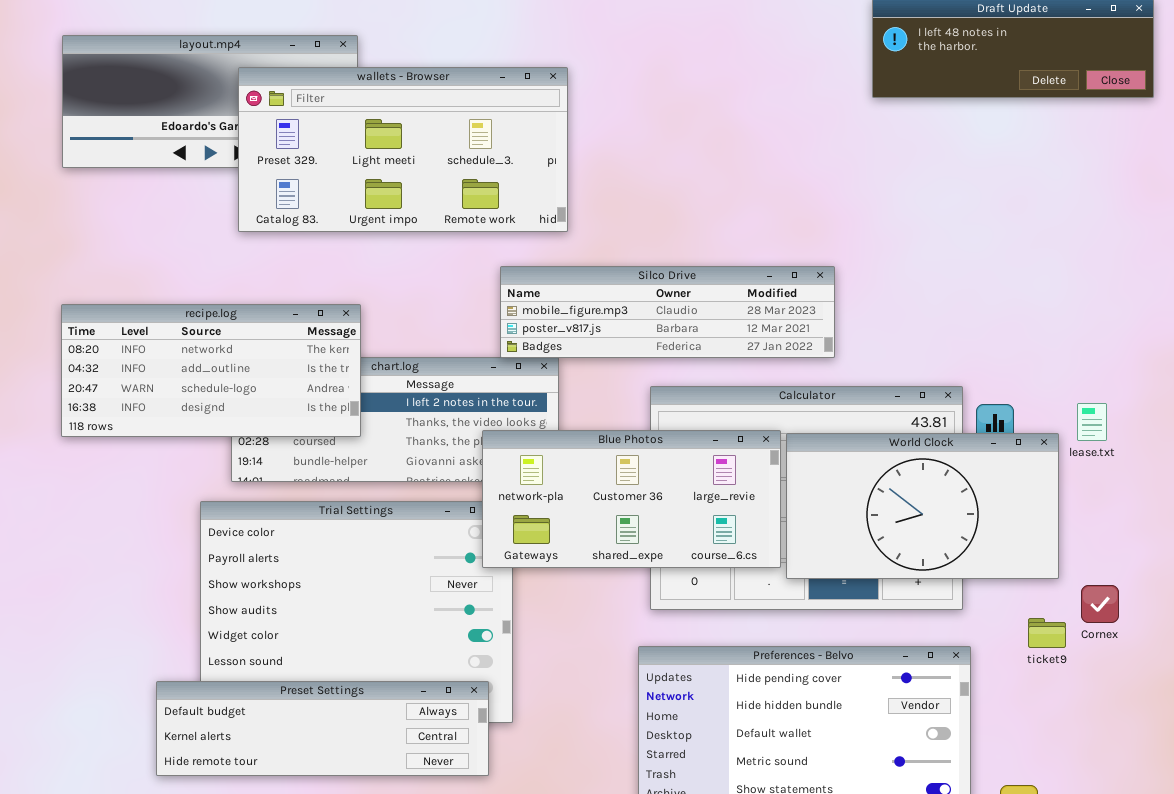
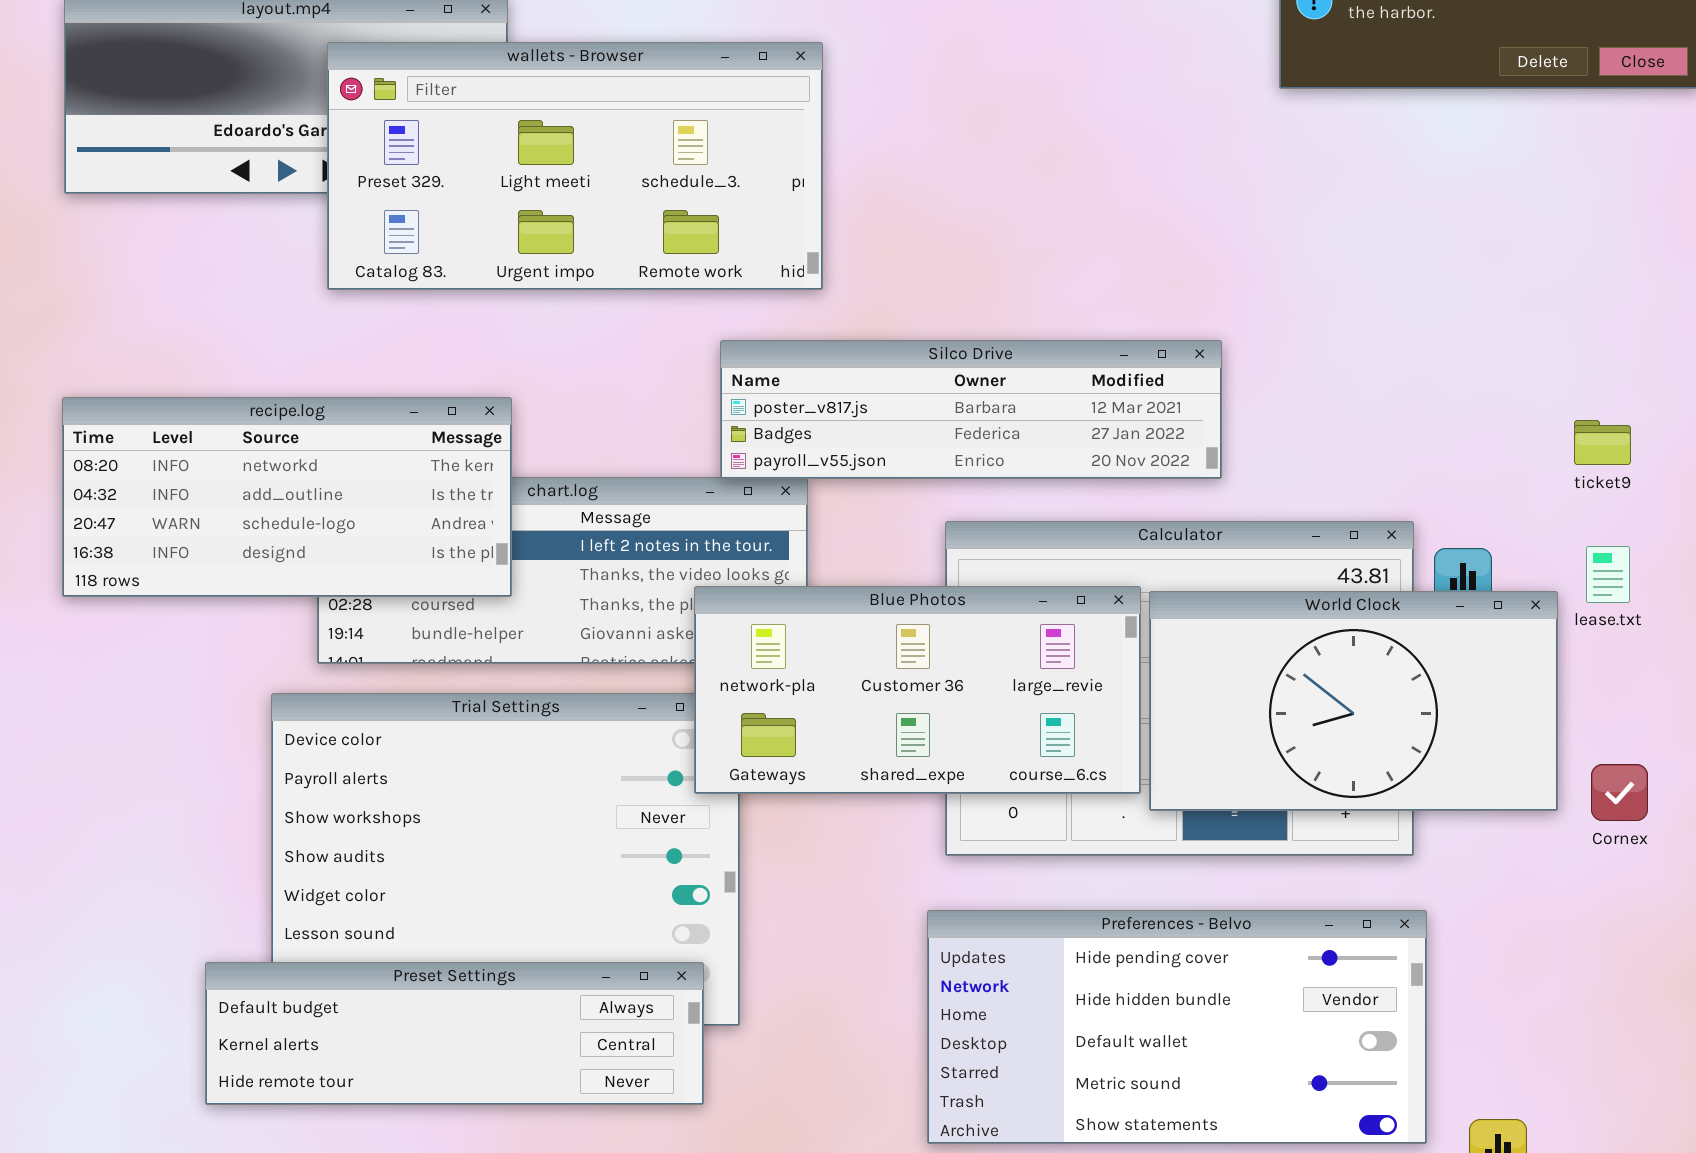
Silco Drive: [500,266,835,358] -> [720,340,1222,479], scrolled down 1 row
Cornex: [1081,585,1119,623] -> [1591,764,1648,821], moved
ticket9: [1028,618,1066,648] -> [1574,420,1631,465], moved

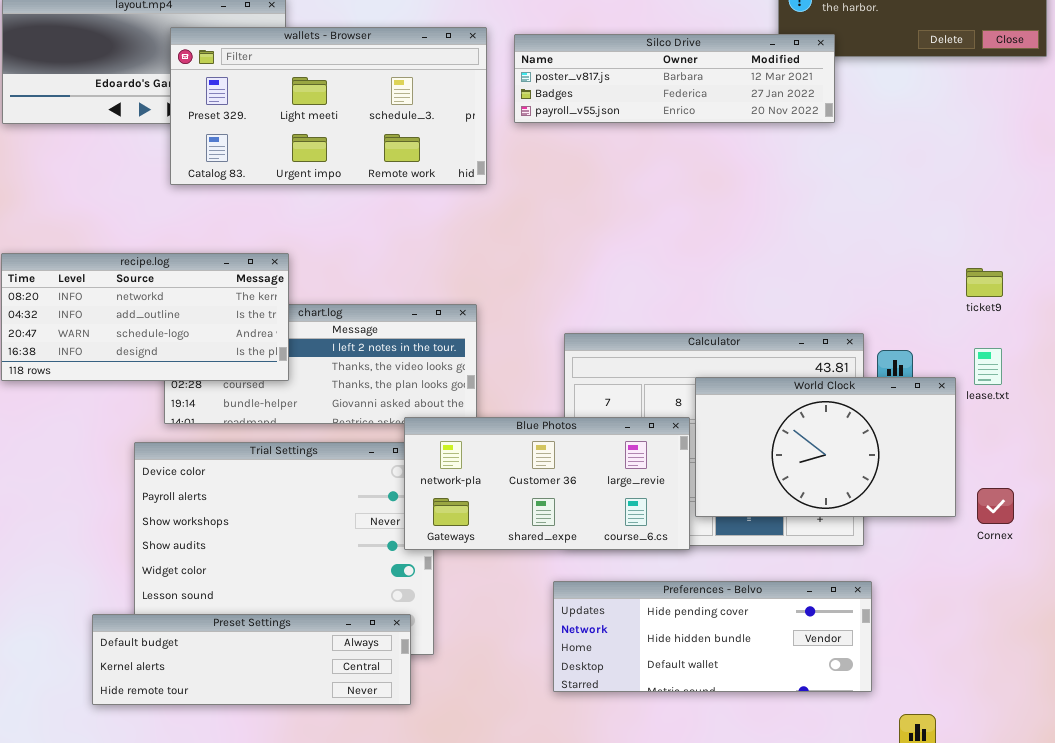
Silco Drive: [720,340,1222,479] -> [514,34,835,123], moved
Blue Photos: [694,586,1141,794] -> [404,417,690,550], moved
Preferences - Belvo: [927,910,1427,1144] -> [553,581,872,692], resized

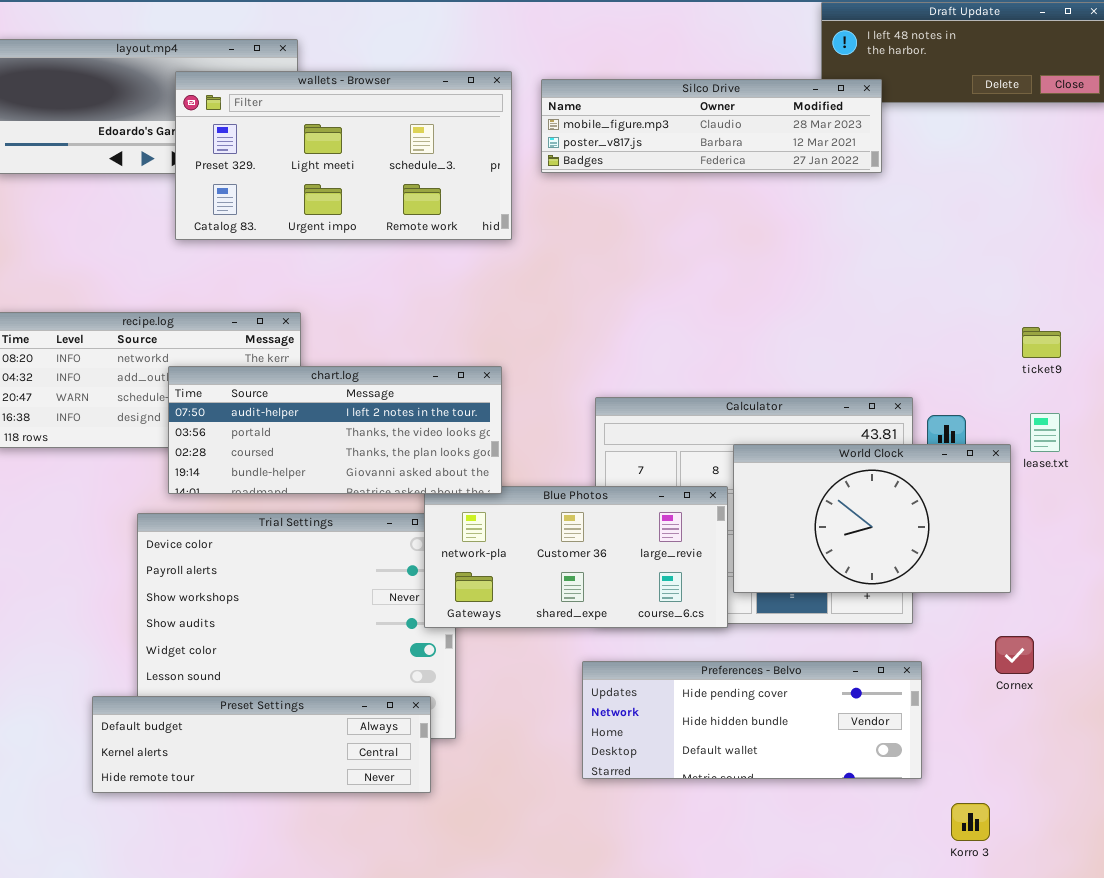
Silco Drive: [514,34,835,123] -> [541,79,882,173], scrolled up 1 row
chart.log: [164,304,477,424] -> [168,366,502,494], raised
Cornex: [977,488,1014,524] -> [995,636,1034,674], moved

